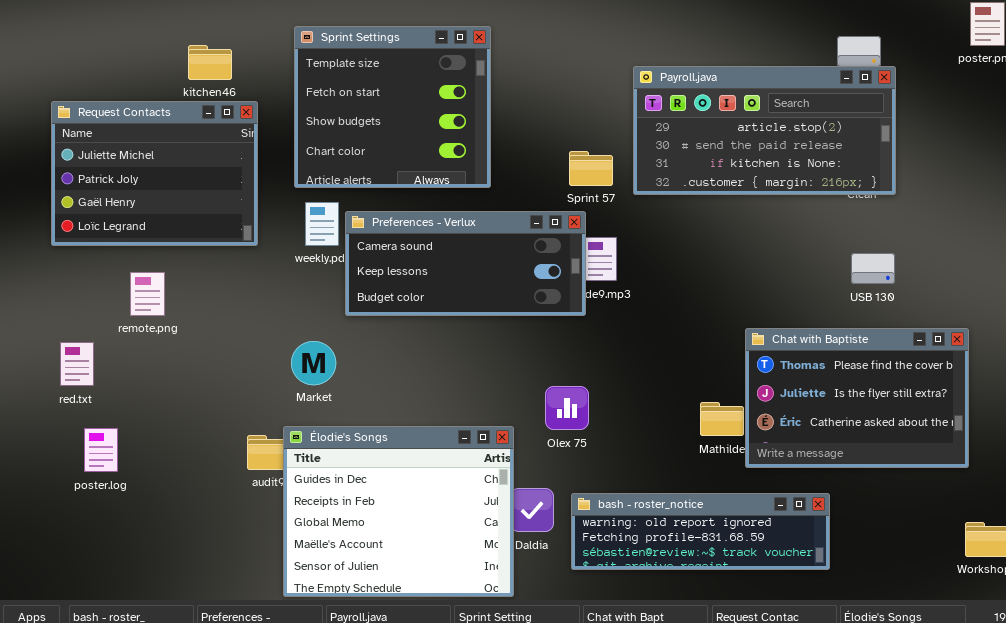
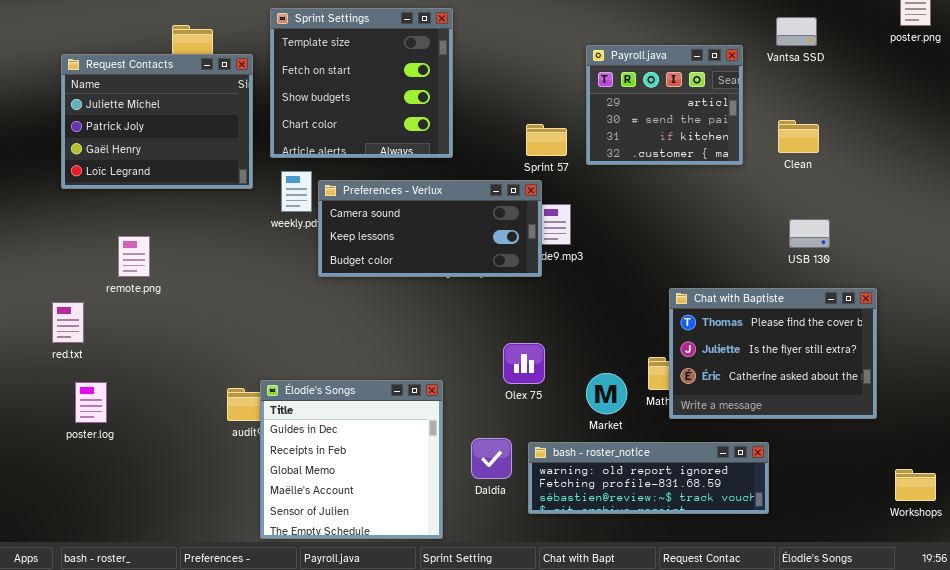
Payroll.java: [633,66,896,195] -> [586,45,743,165], resized
Request Contacts: [51,101,258,246] -> [61,54,253,189], moved
Chat with Baptiste: [745,328,969,468] -> [669,288,877,419], moved
Market: [291,341,336,385] -> [586,373,627,414], moved
Élodie's Songs: [283,426,514,597] -> [260,380,443,539], resized

